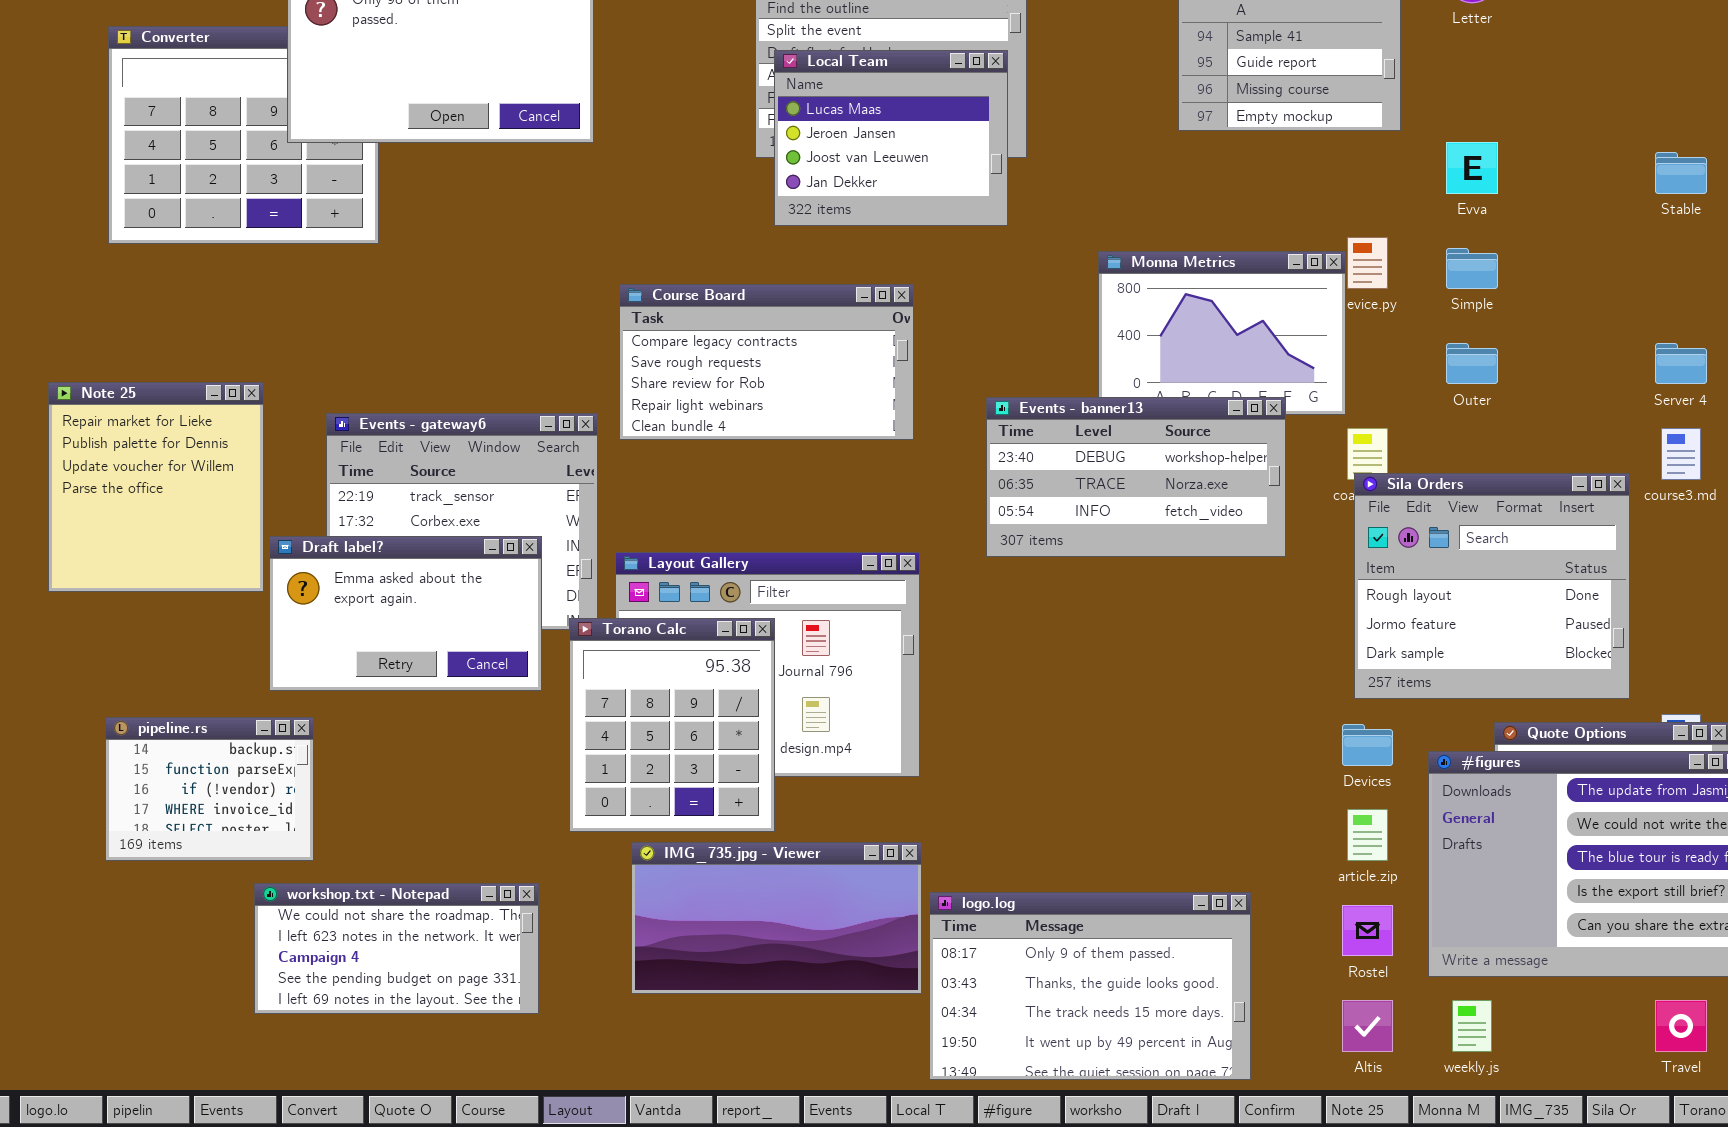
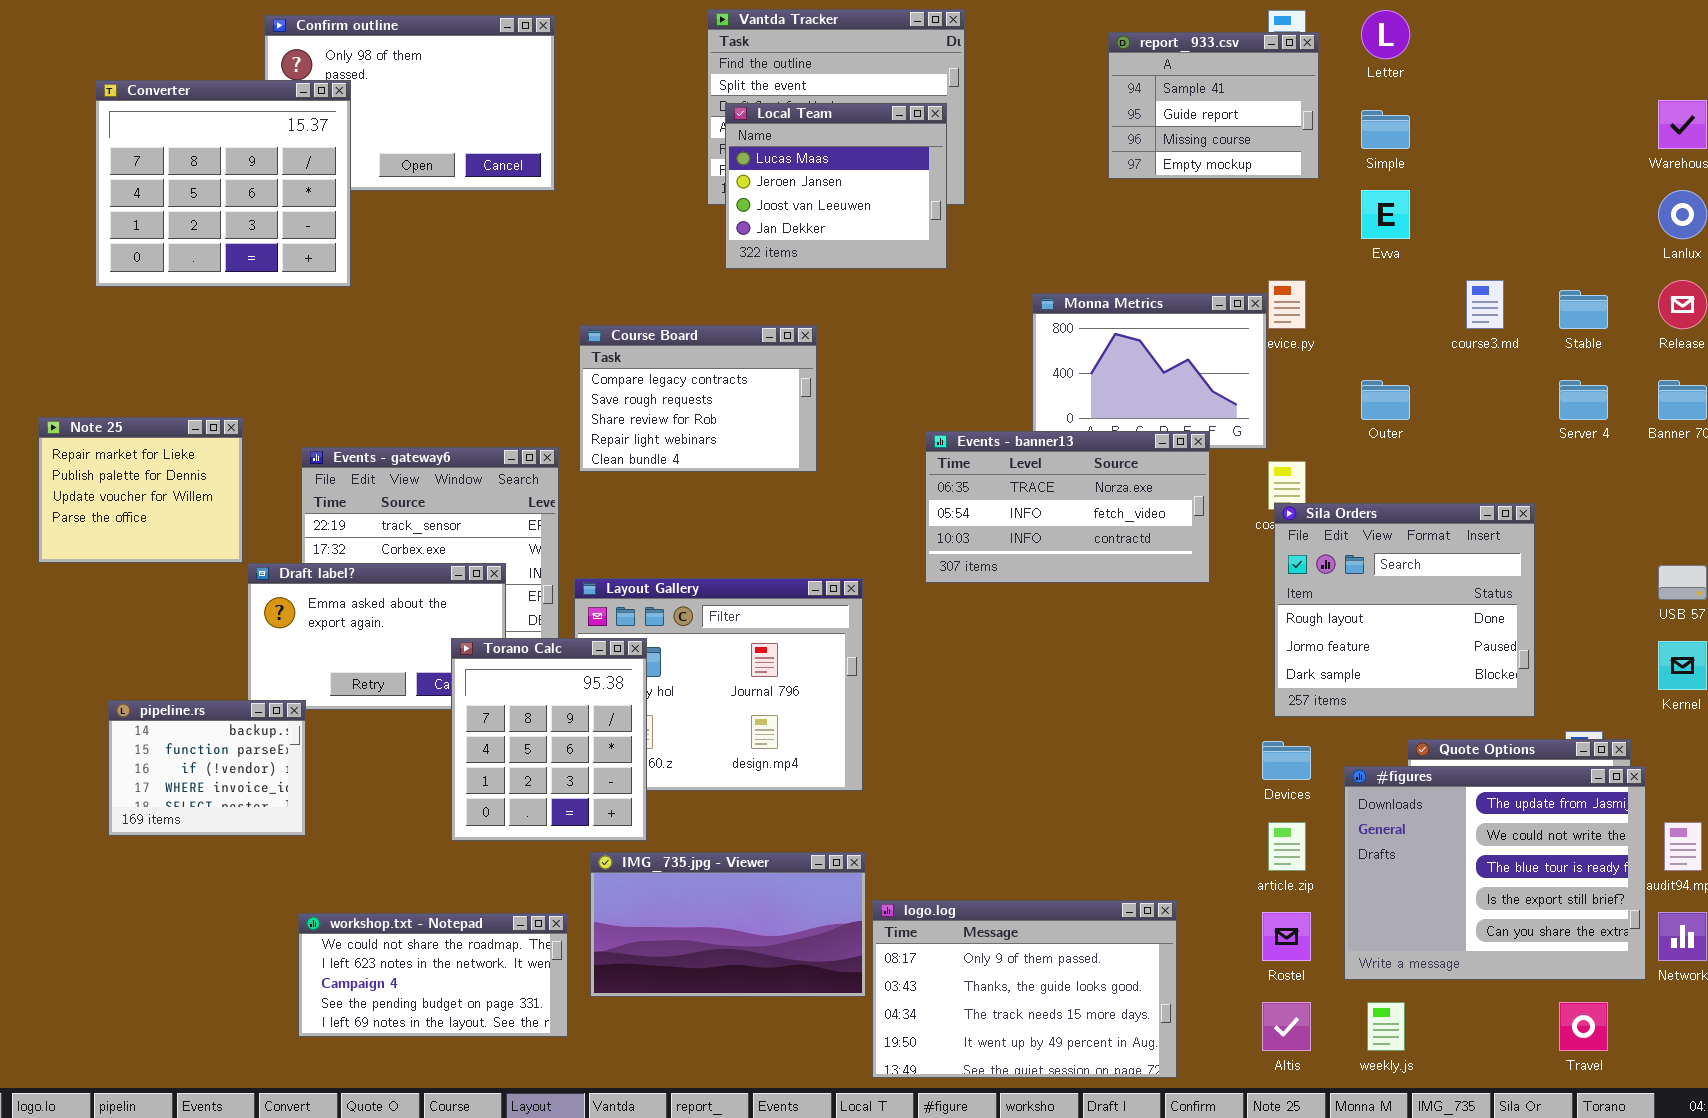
Converter: [108,26,379,244] -> [95,80,351,287], raised
Stable: [1655,152,1707,194] -> [1559,290,1608,329], moved
Simple: [1446,248,1498,289] -> [1361,110,1410,149], moved
Course Board: [619,284,914,440] -> [579,325,817,472], resized
Note 25: [48,382,264,592] -> [38,417,243,563], resized
Events - banner13: [986,397,1286,557] -> [925,431,1210,583], scrolled down 1 row
course3.md: [1661,428,1701,480] -> [1466,280,1504,329], moved
Torano Calc: [569,618,775,832] -> [451,638,647,841], moved
pipeline.rs: [105,717,314,861] -> [108,700,306,836], moved
workshop.txt - Notepad: [254,883,539,1014] -> [298,913,568,1037], moved

